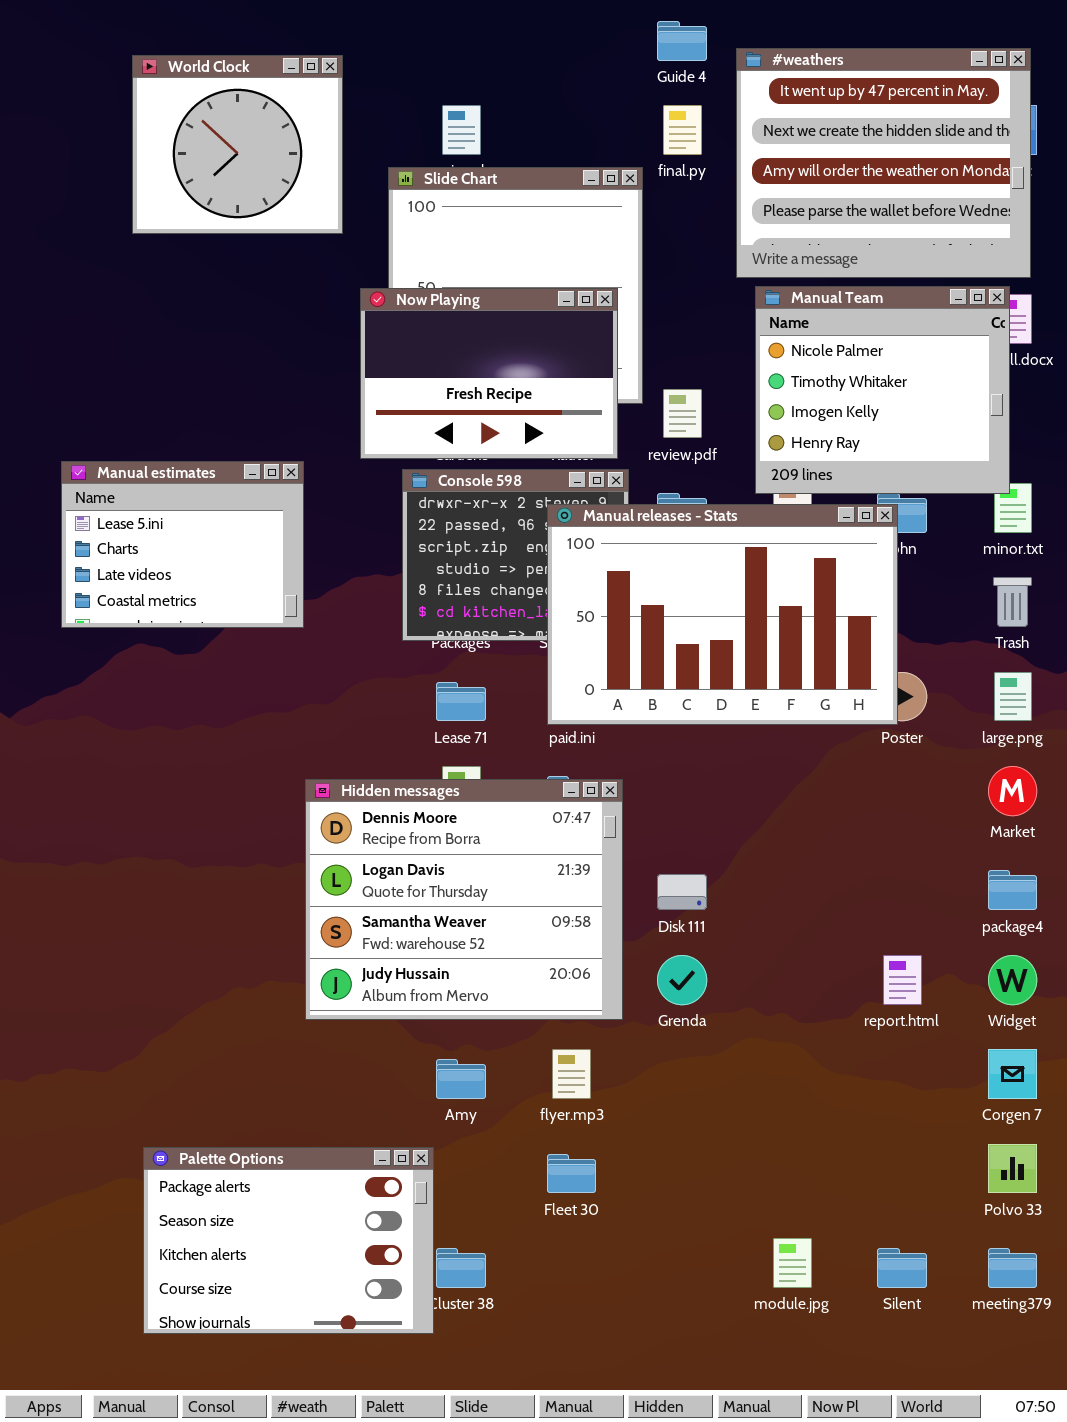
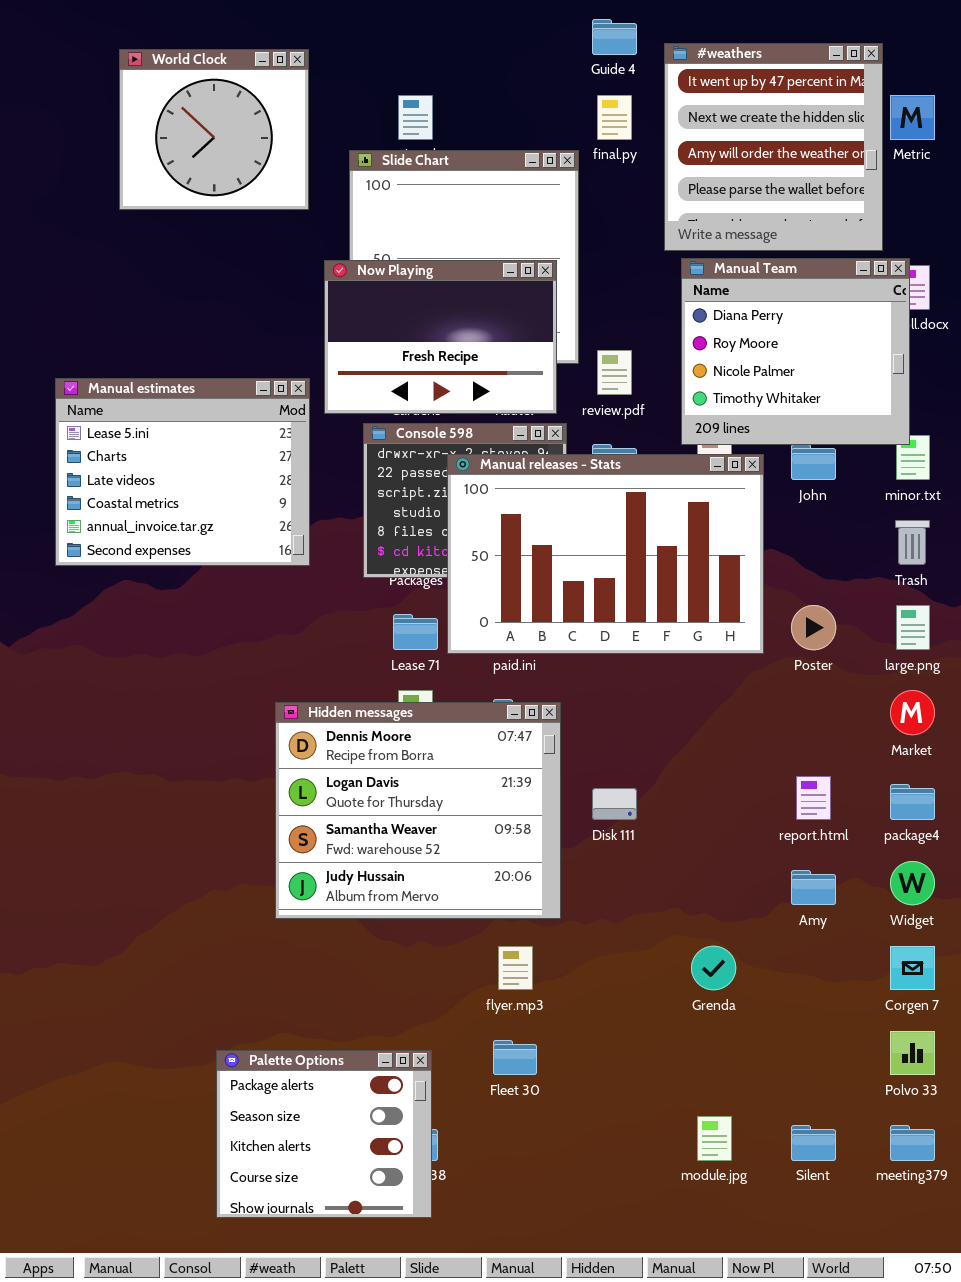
#weathers: [736,48,1031,278] -> [664,43,883,251], resized
Manual Team: [755,286,1010,494] -> [681,258,910,445], scrolled up 2 rows
Manual estimates: [61,461,304,628] -> [55,378,310,566], resized
Manual releases - Stats: [547,504,898,725] -> [447,454,764,654], moved
Grenda: [657,955,707,1005] -> [691,946,736,990], moved
report.html: [883,955,922,1005] -> [796,776,831,820], moved
Amy: [436,1059,486,1099] -> [791,870,836,905], moved
Palette Options: [143,1147,434,1334] -> [216,1050,432,1218], moved, resized

